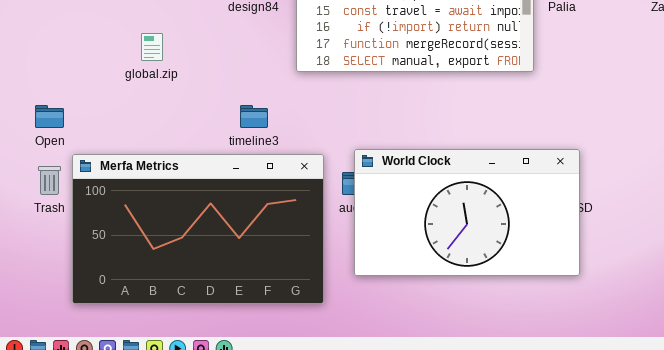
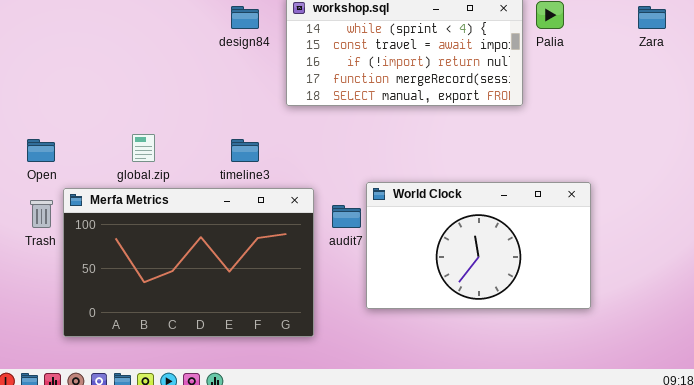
global.zip: [141,33,163,61] -> [132,134,155,162], moved
World Clock: [354,149,580,276] -> [366,182,591,309], moved

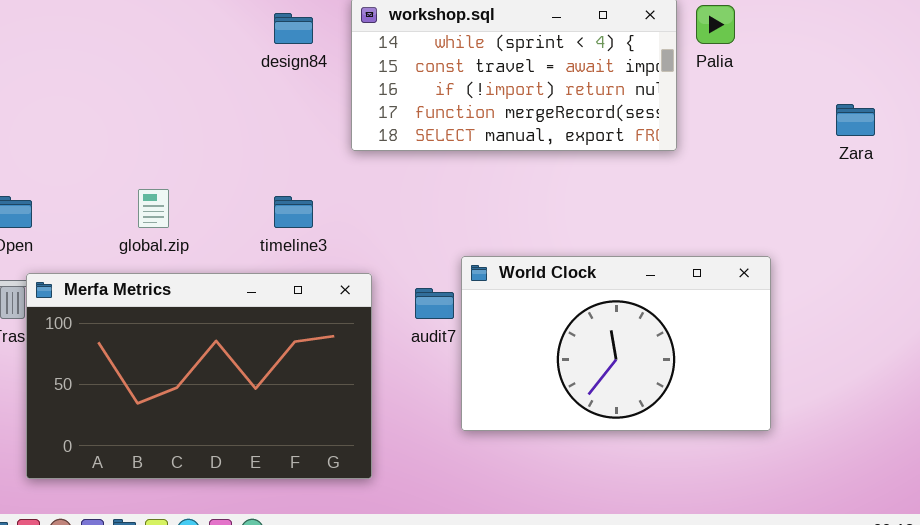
Zara: [638,6,666,29] -> [836,104,875,136], moved
Merfa Metrics: [63,188,314,337] -> [26,273,372,479], moved

